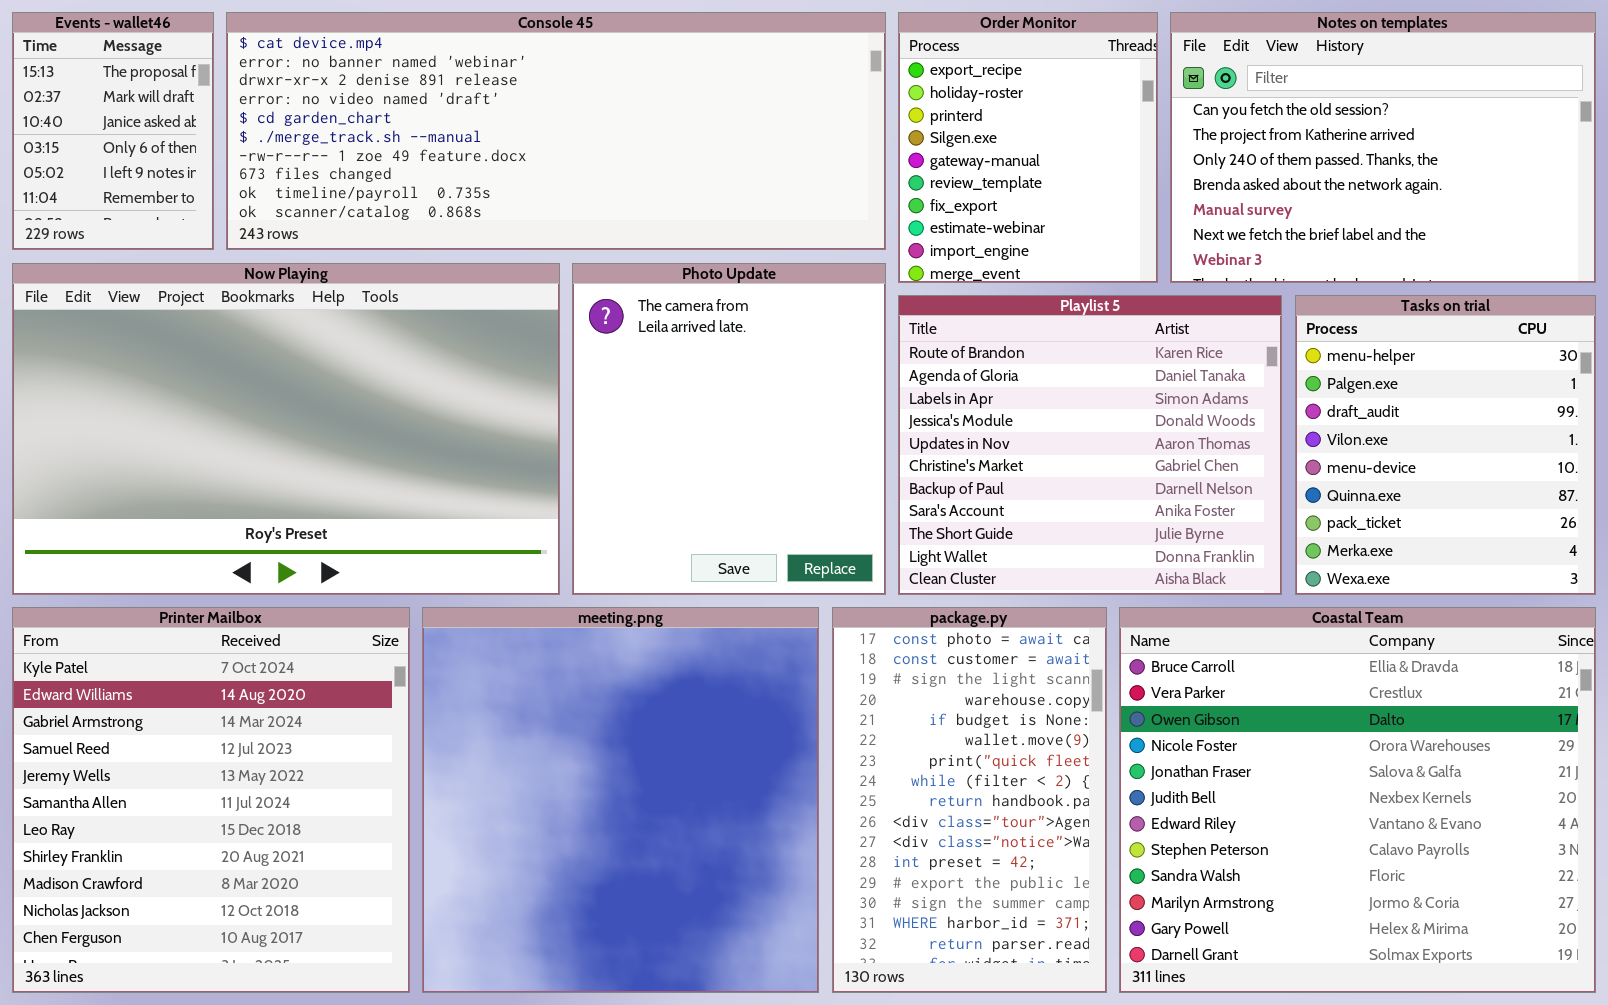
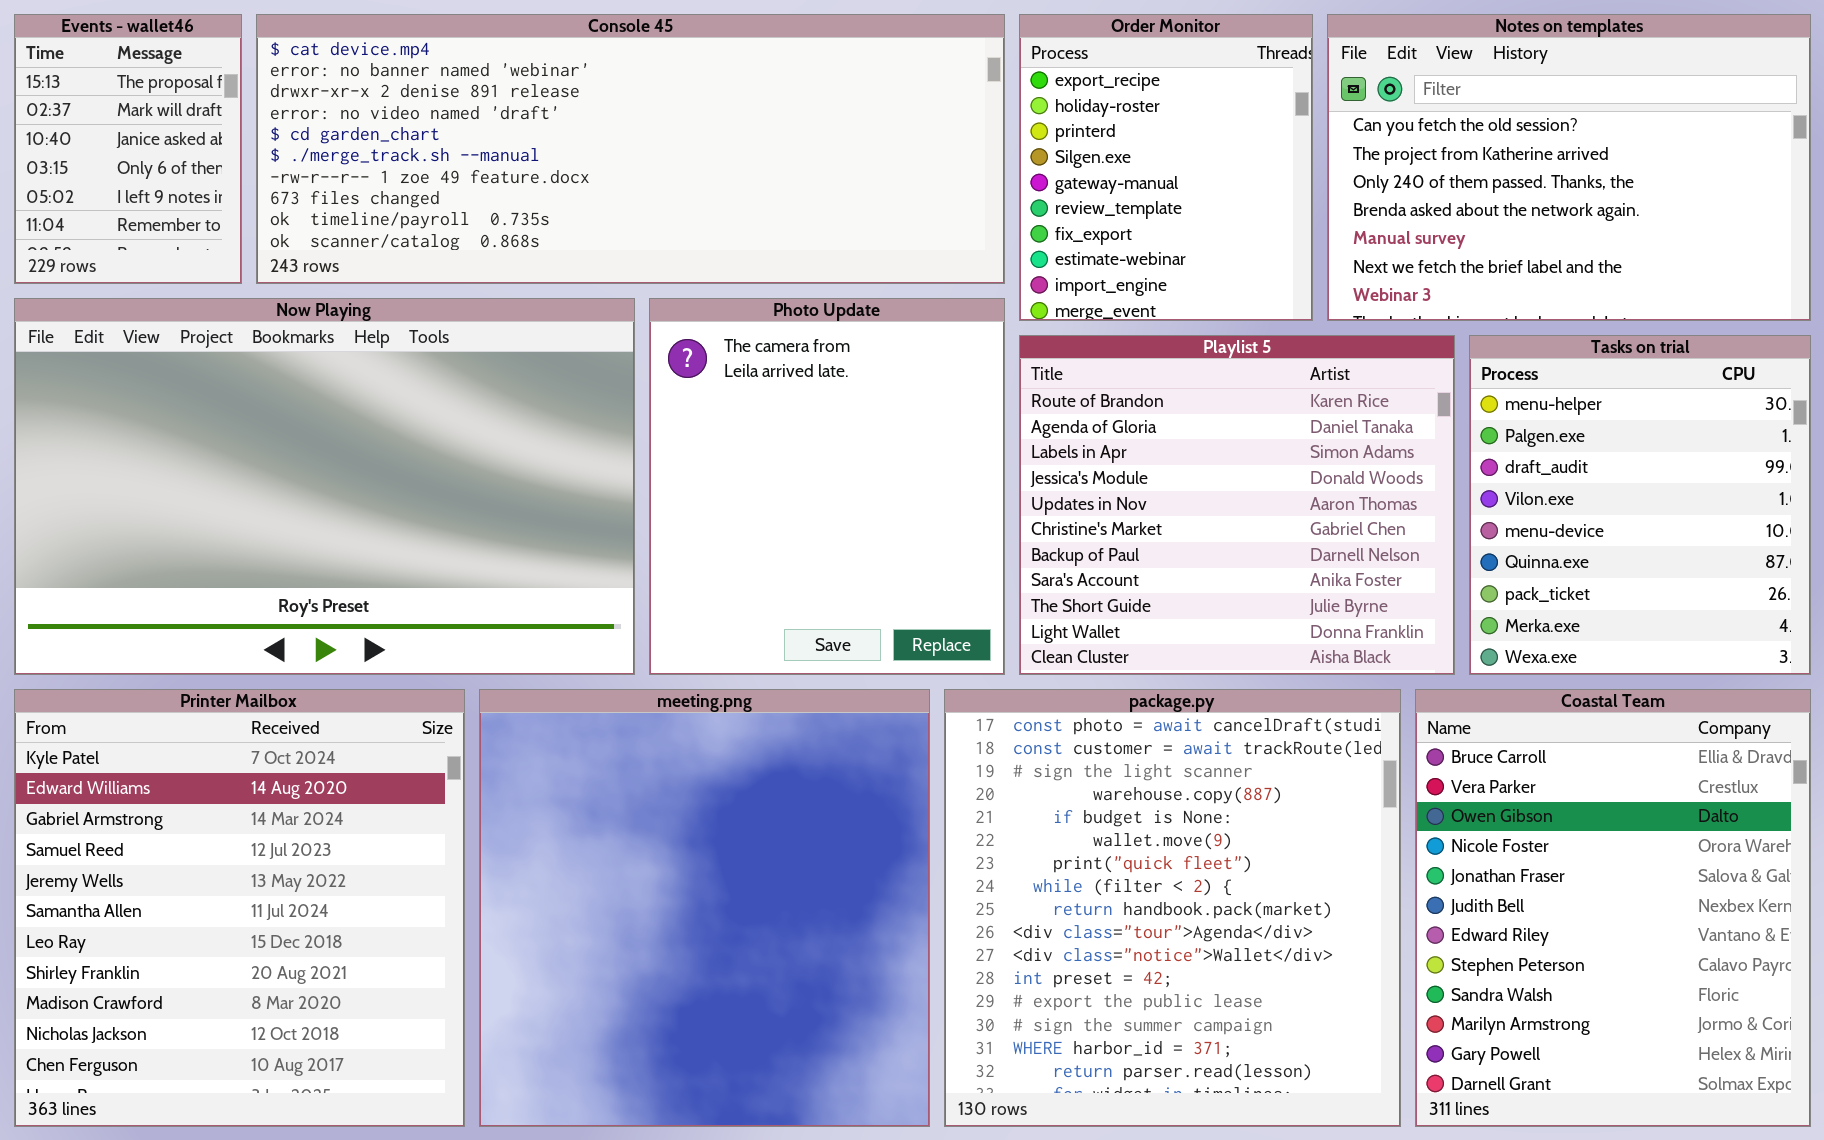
package.py: [832,607,1107,993] -> [944,689,1401,1127], resized
Coastal Team: [1119,607,1596,993] -> [1415,689,1811,1127], resized

